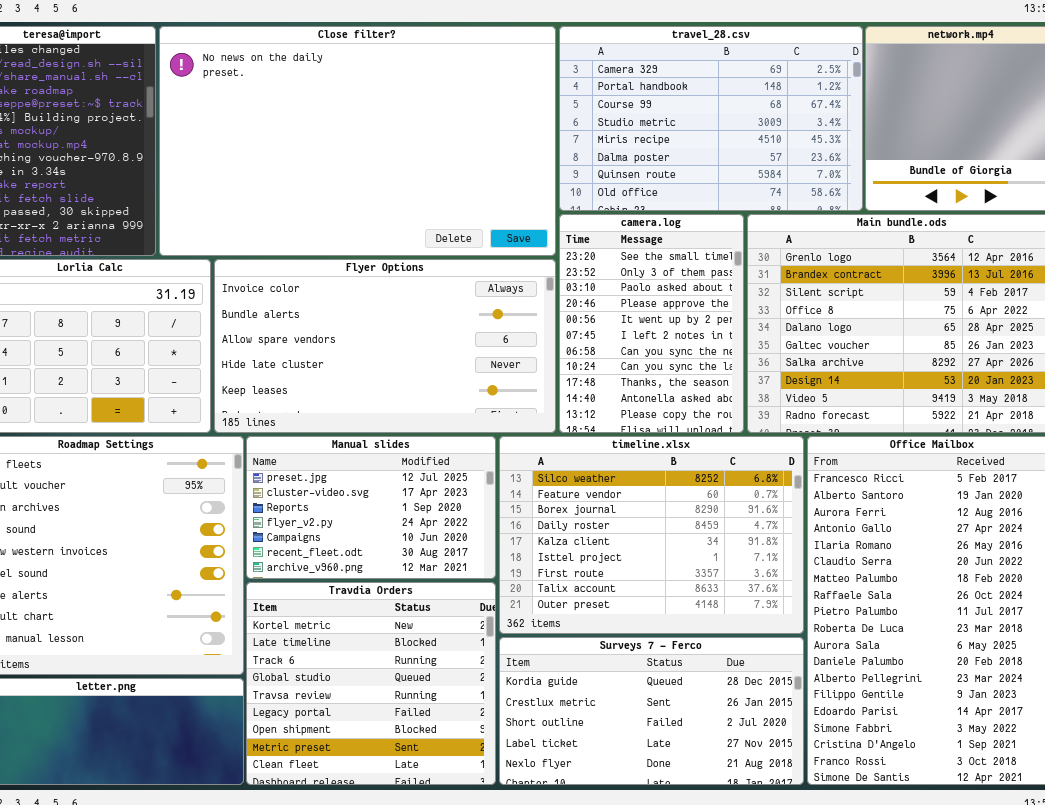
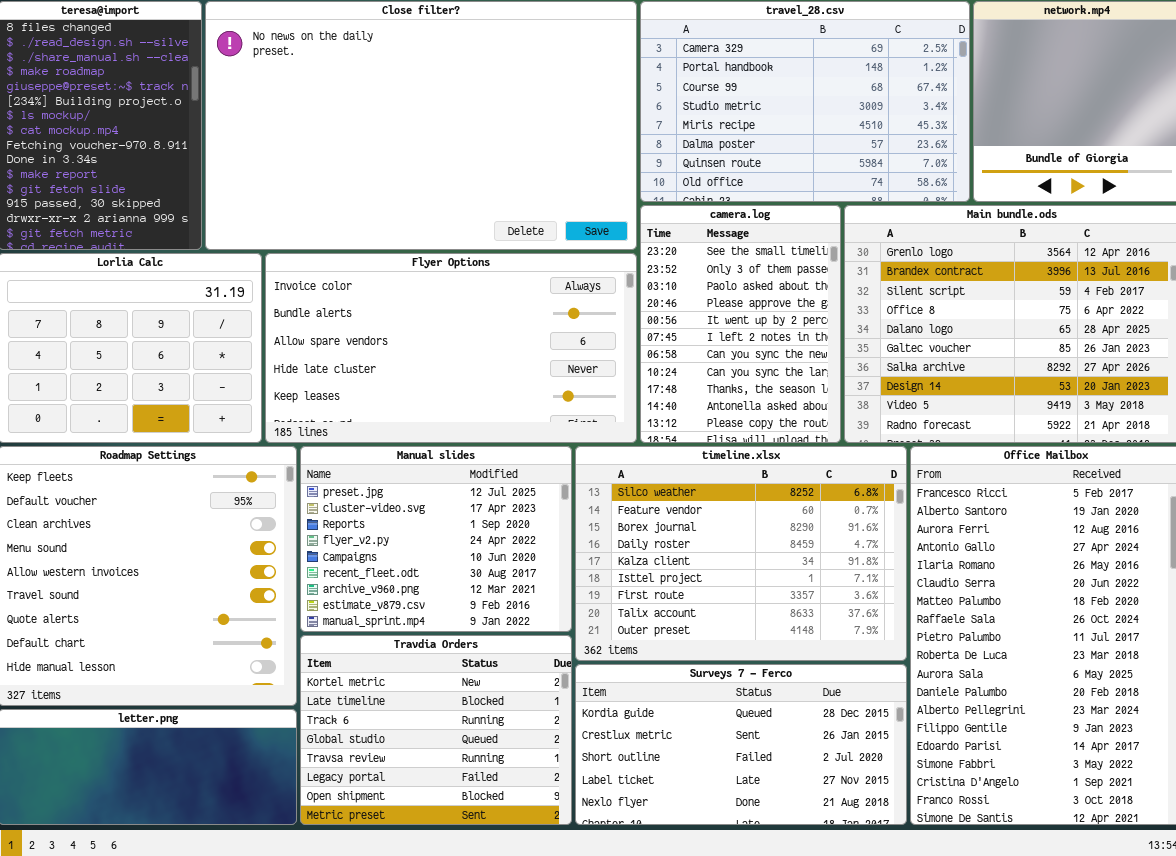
Manual slides: [246,436,496,579] -> [300,446,572,632], resized
Travdia Orders: [246,582,496,785] -> [300,635,572,825], resized

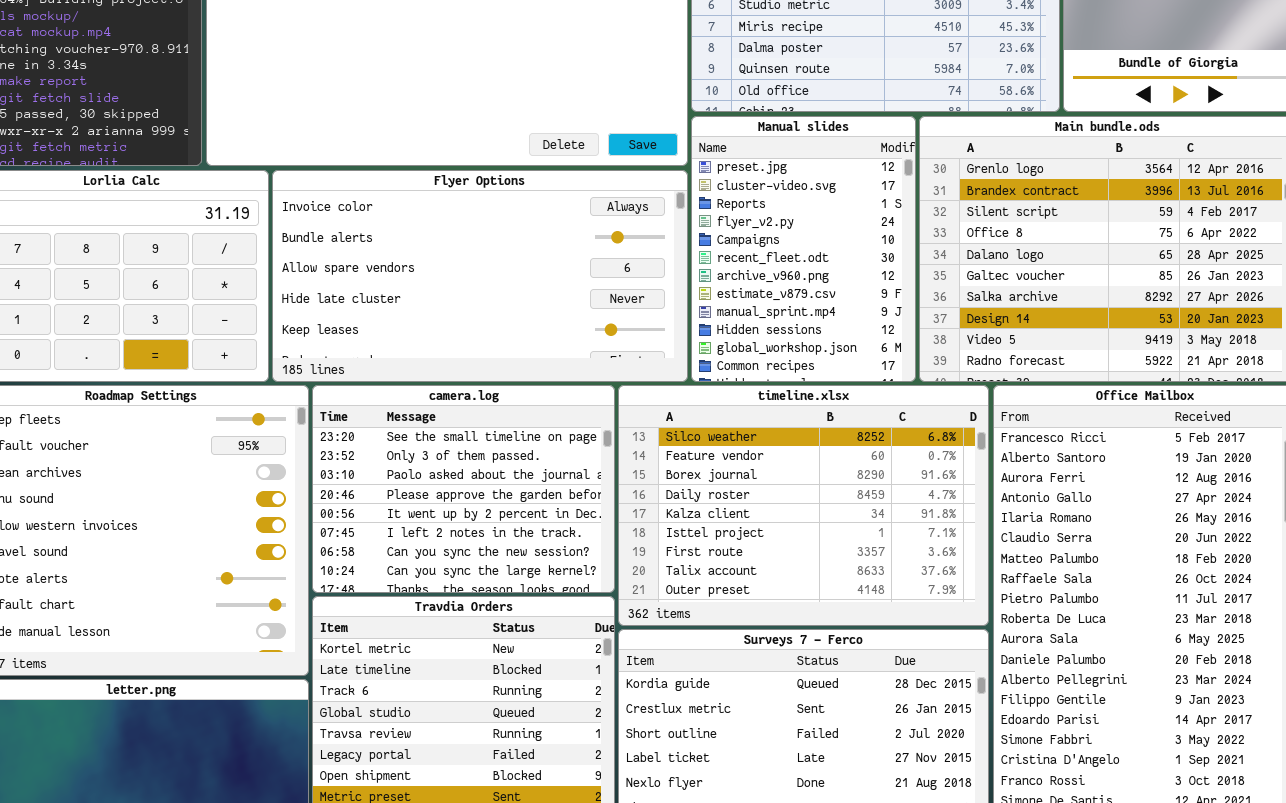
camera.log: [640,205,841,443] -> [312,385,615,593], moved, resized
Manual slides: [300,446,572,632] -> [691,116,916,382], moved, resized

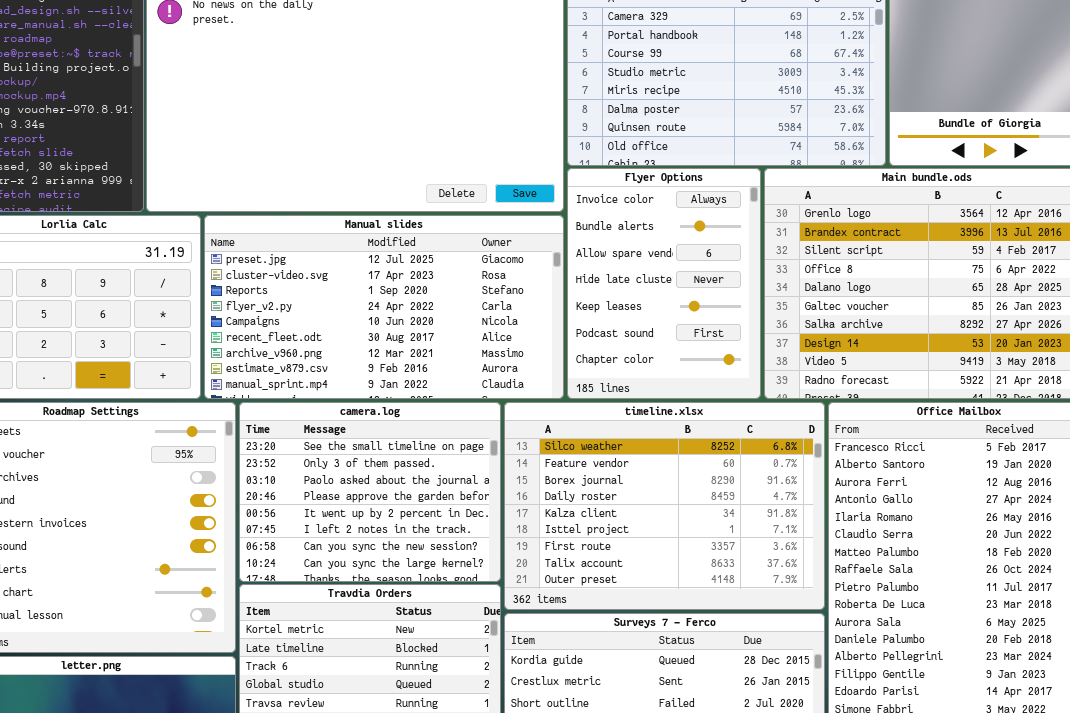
Manual slides: [691,116,916,382] -> [204,215,564,399], moved, resized
Flyer Options: [272,170,688,382] -> [567,168,761,399], moved, resized

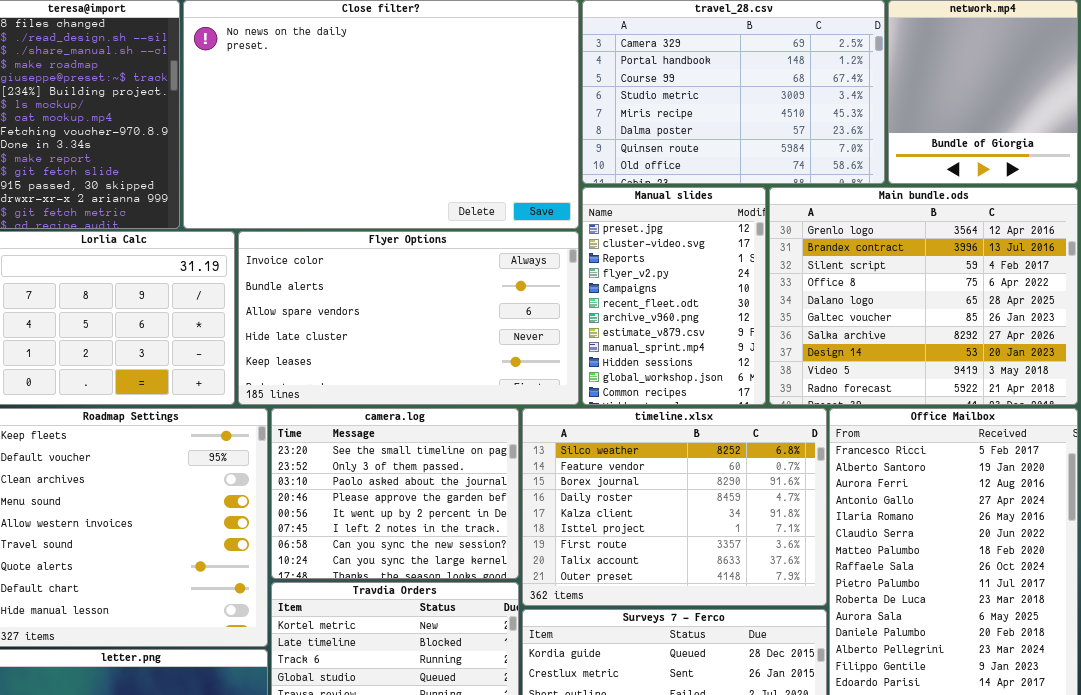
Flyer Options: [567,168,761,399] -> [238,231,579,405], moved, resized
Manual slides: [204,215,564,399] -> [582,187,766,405], moved, resized

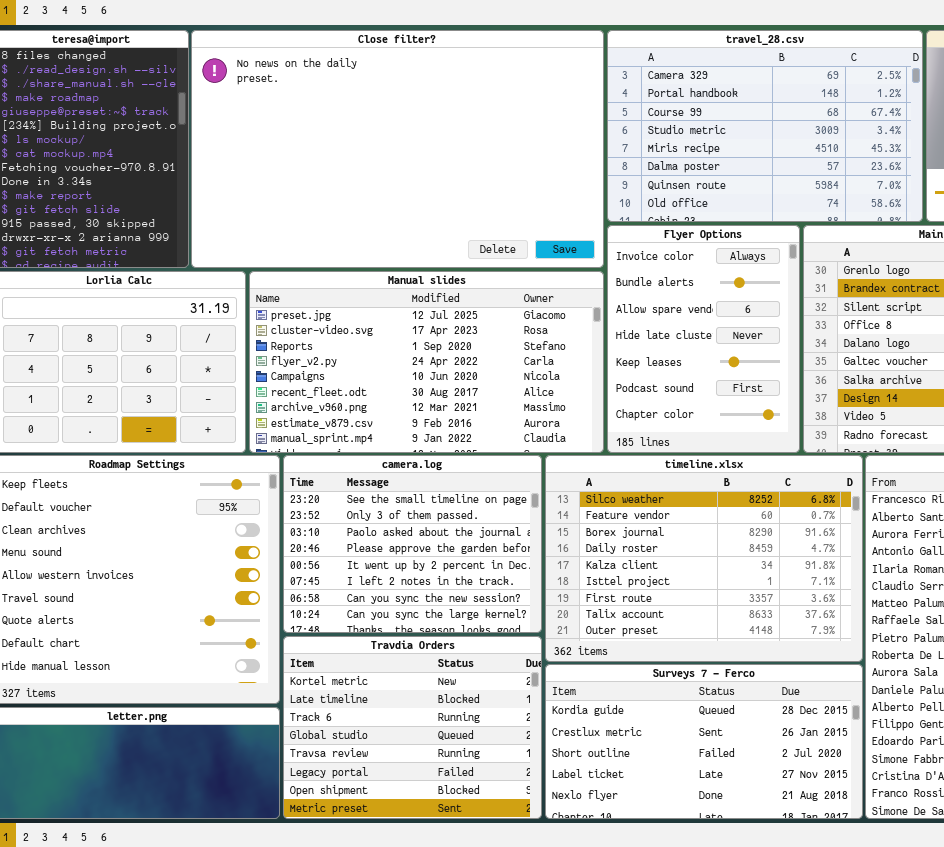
Manual slides: [582,187,766,405] -> [249,271,604,453], moved, resized
Flyer Options: [238,231,579,405] -> [607,225,800,453], moved, resized

